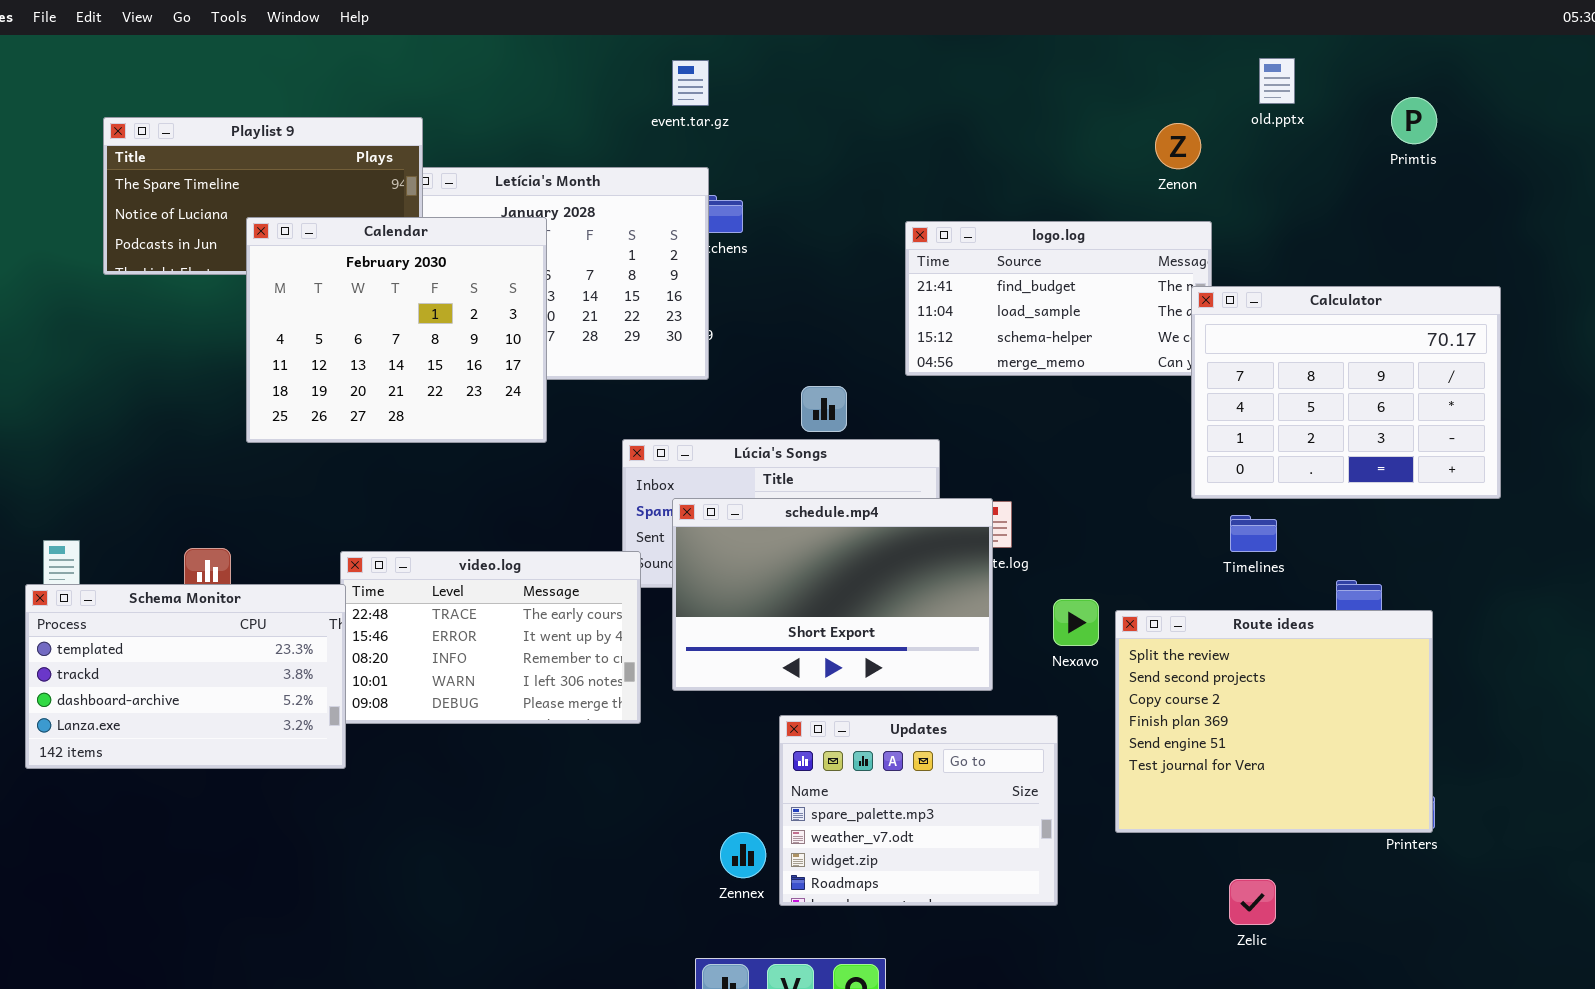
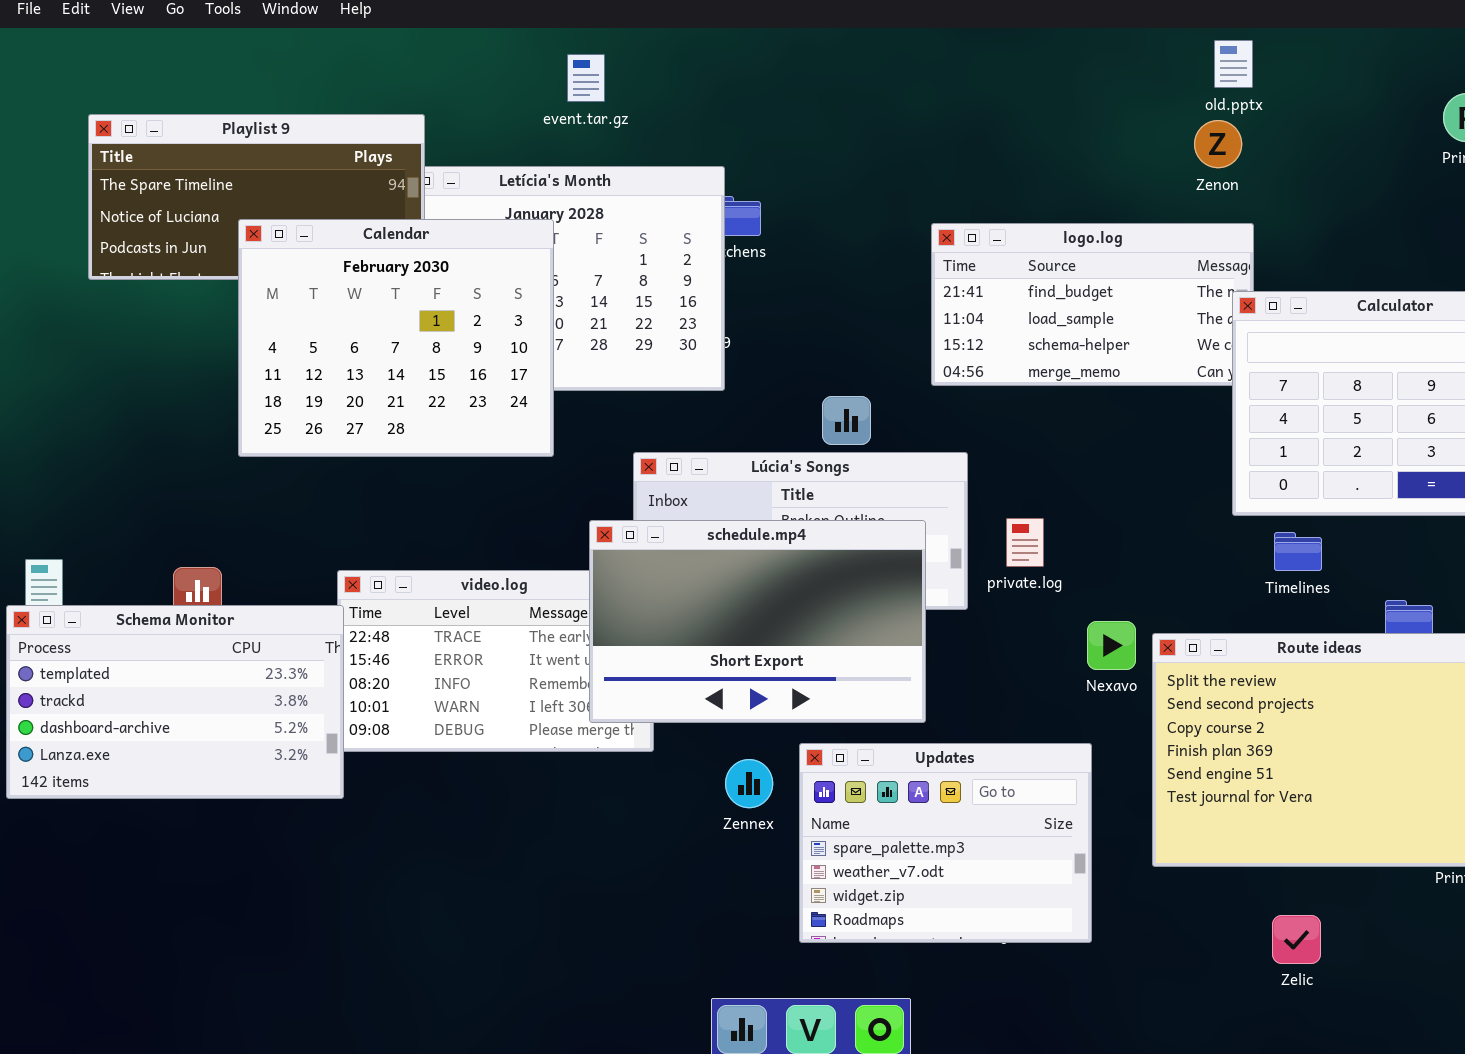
old.pptx: [1259,58,1295,104] -> [1214,40,1253,88], moved
event.tar.gz: [672,60,709,106] -> [567,54,605,102], moved
schedule.mp4: [672,498,993,691] -> [589,520,926,723], moved
Zennex: [720,832,766,878] -> [725,759,773,808], moved

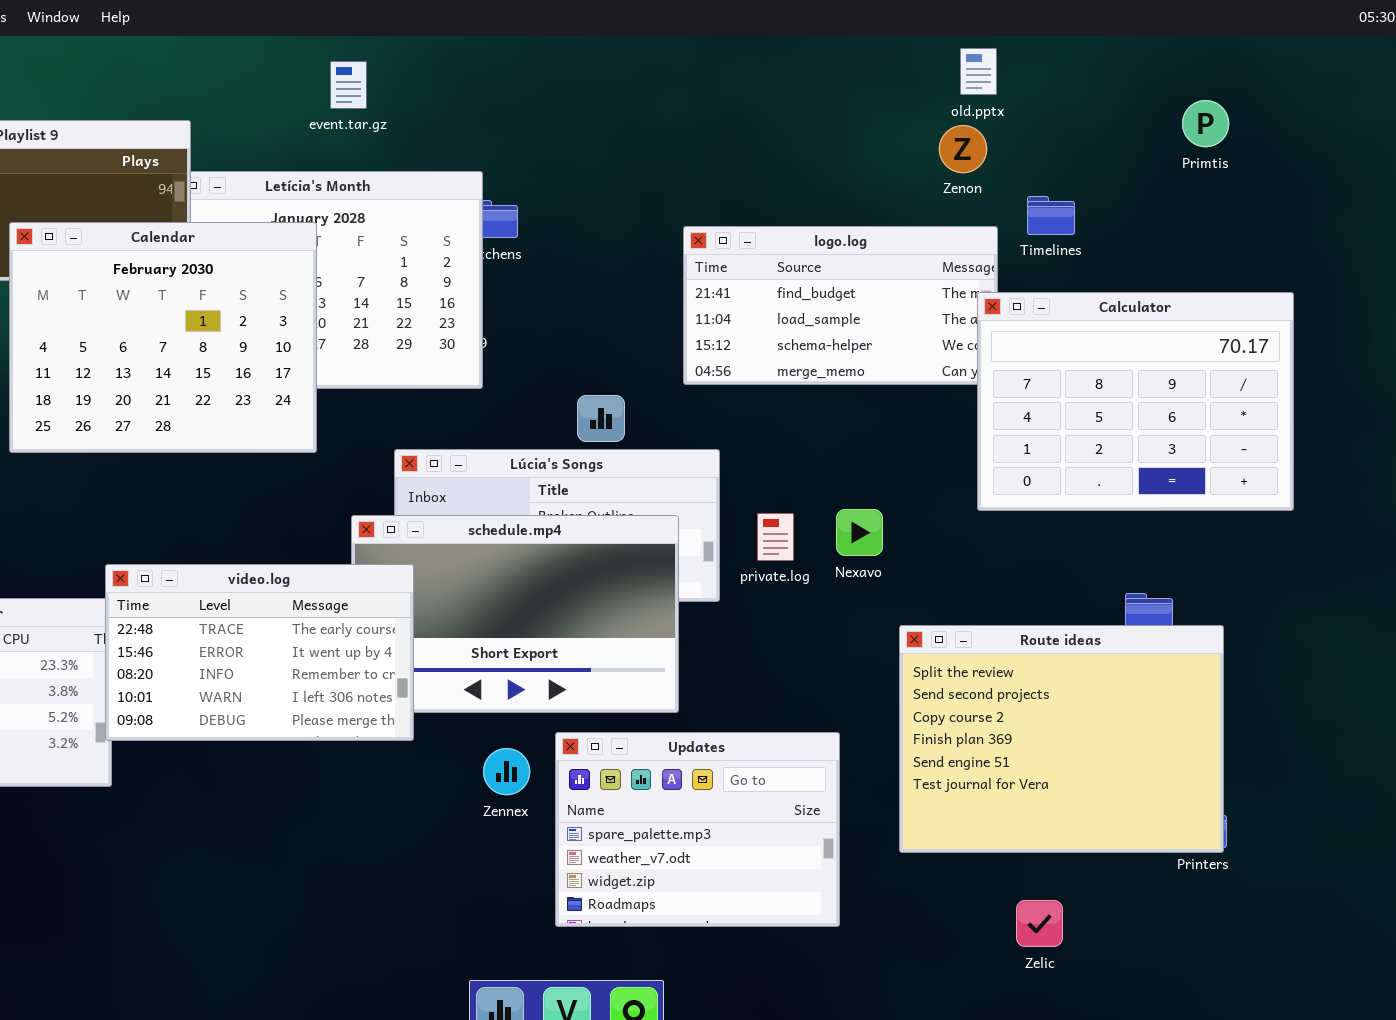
Timelines: [1274,532,1322,571] -> [1027,196,1075,235], moved
video.log: [337,570,654,752] -> [105,564,414,741], raised
Nexavo: [1087,621,1136,670] -> [836,509,883,556], moved

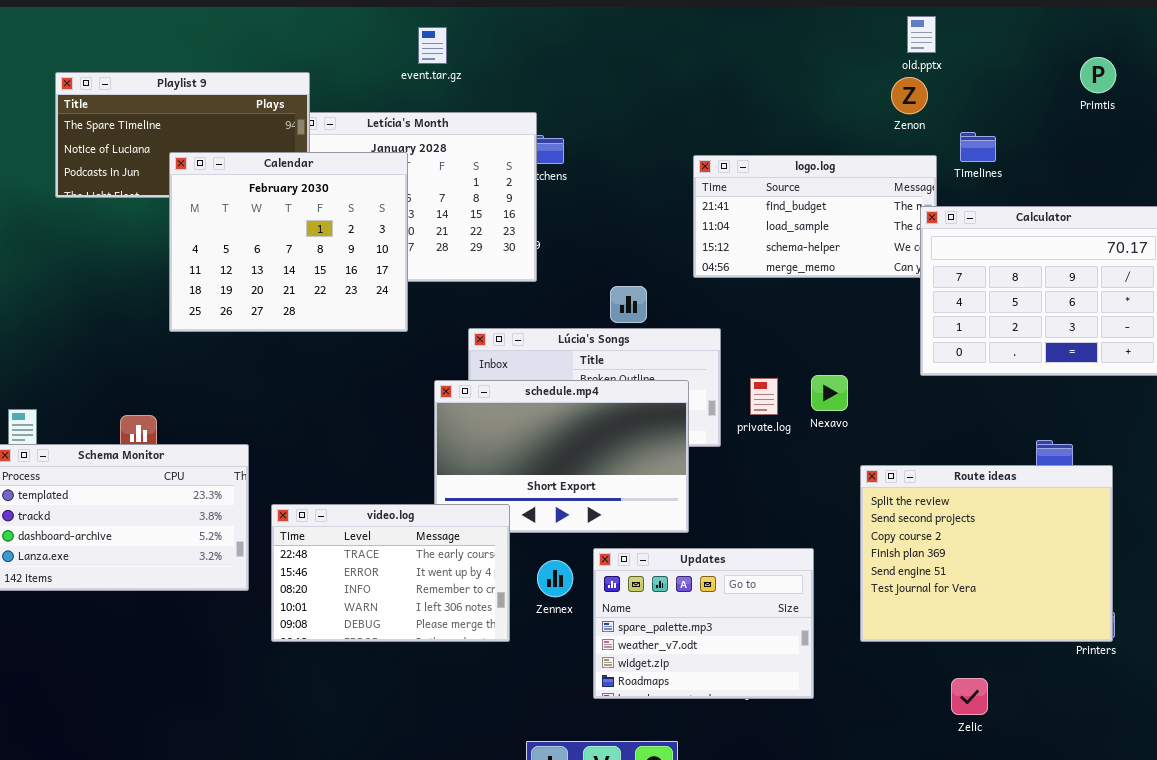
video.log: [105,564,414,741] -> [271,504,510,642], moved

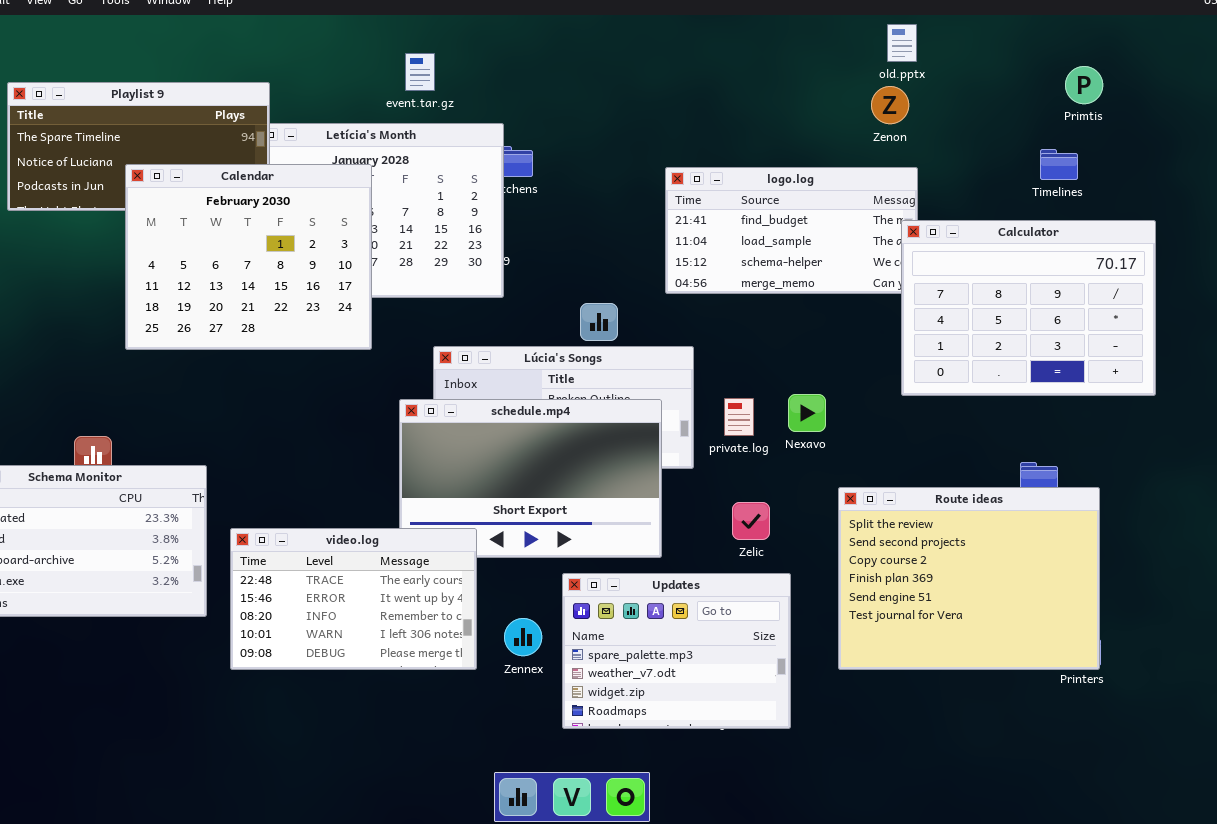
event.tar.gz: [418,27,447,64] -> [405,53,435,91], moved
Timelines: [960,132,996,162] -> [1040,149,1078,180], moved
Zennex: [537,560,573,597] -> [504,618,542,656], moved
Zelic: [951,678,988,715] -> [732,502,770,540], moved

